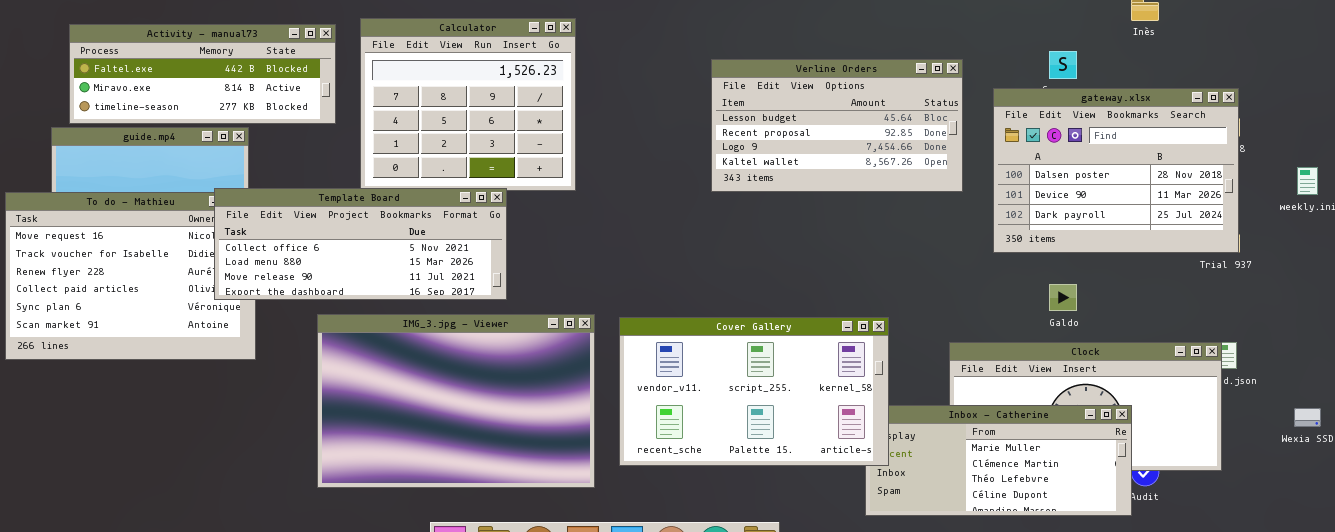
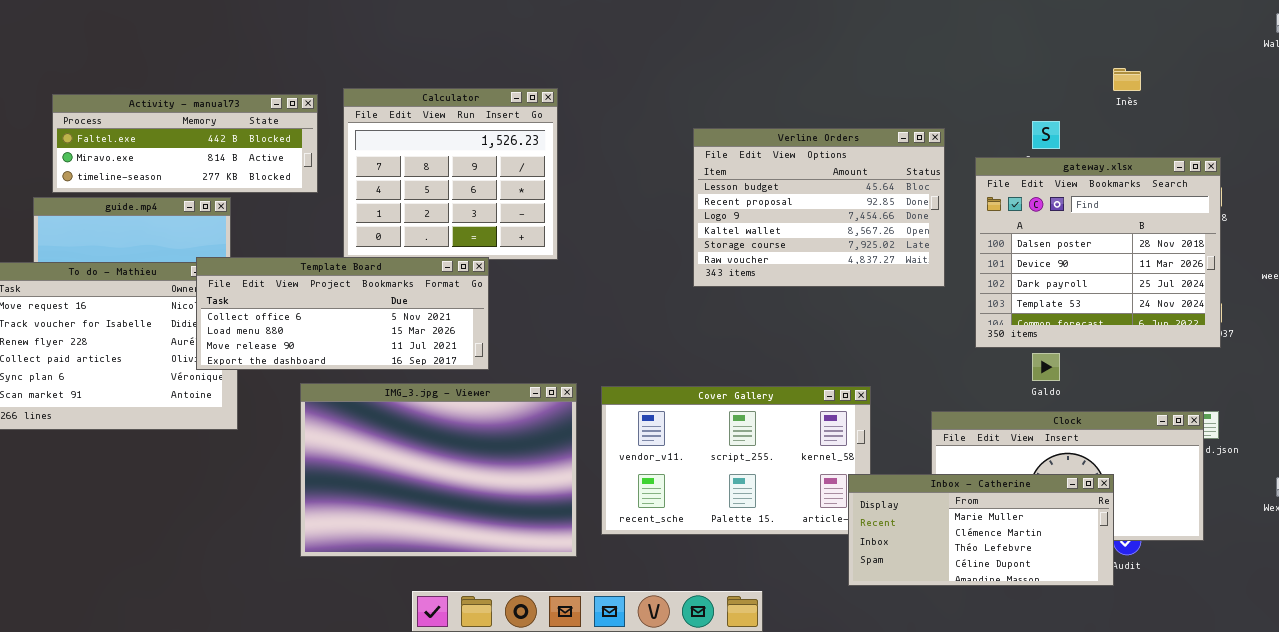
Verline Orders: [711,59,963,192] -> [693,128,945,287], resized
gateway.xlsx: [993,88,1239,253] -> [975,157,1221,348], resized
Inbox - Catherine: [865,405,1132,516] -> [848,474,1114,586], raised

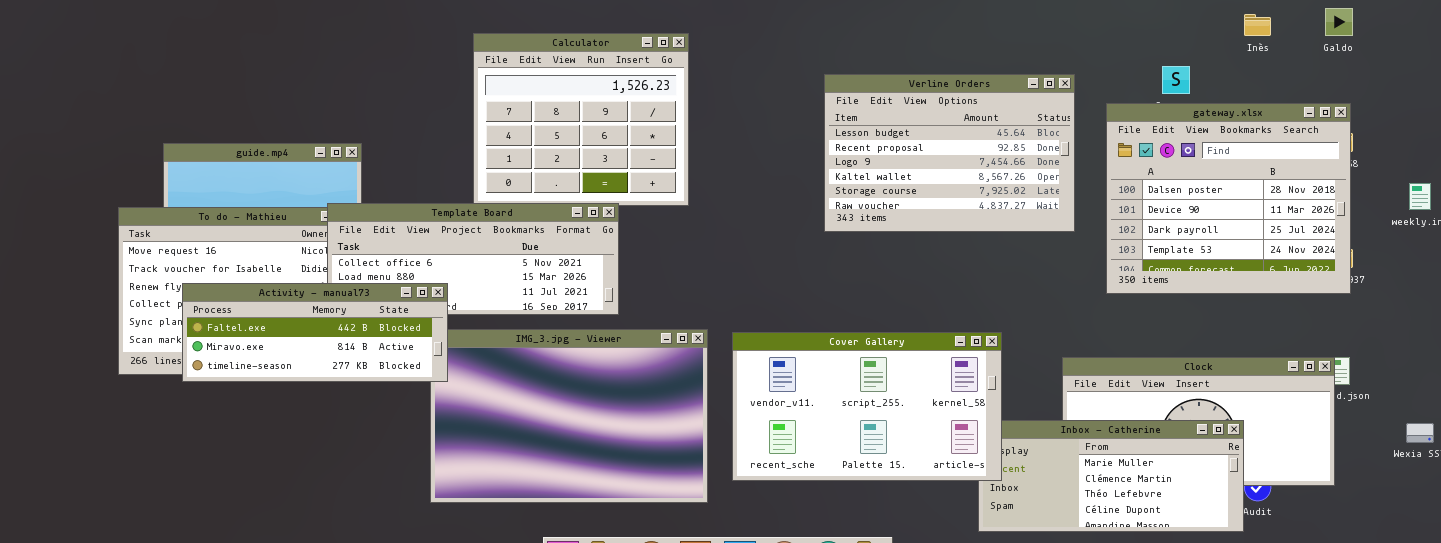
Activity - manual73: [52,94,318,193] -> [182,283,448,382], moved
Galdo: [1032,353,1060,381] -> [1325,8,1353,36], moved
Cover Gallery: [601,386,871,535] -> [732,332,1002,481], raised

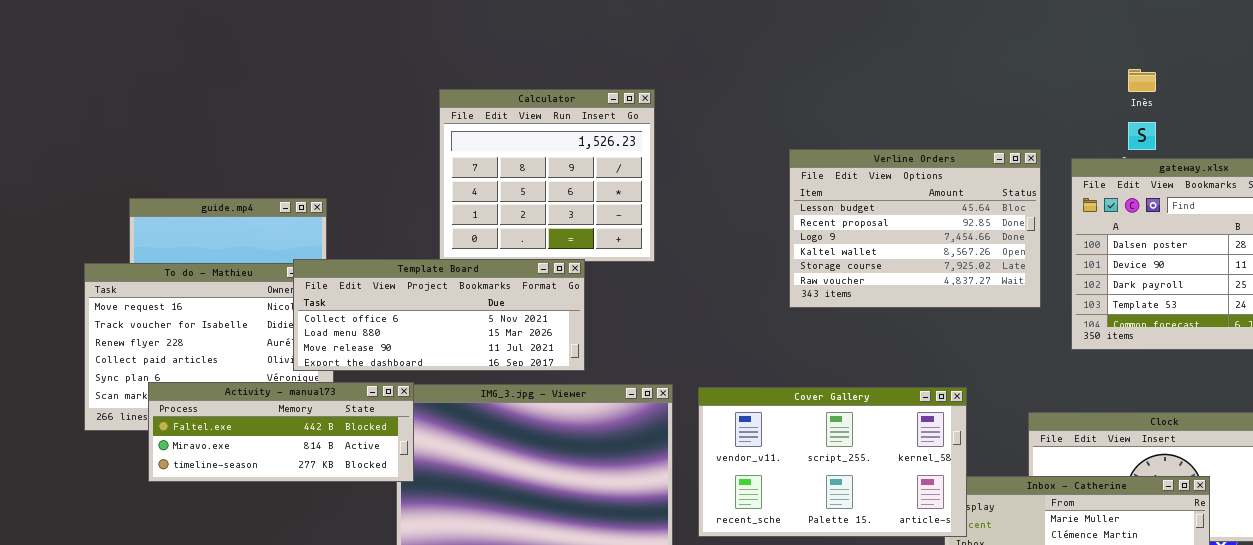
Inès: [1244,14,1271,36] -> [1128,69,1156,92], moved
Verline Orders: [824,74,1075,232] -> [789,149,1041,308], moved
Activity - manual73: [182,283,448,382] -> [148,382,414,482], moved

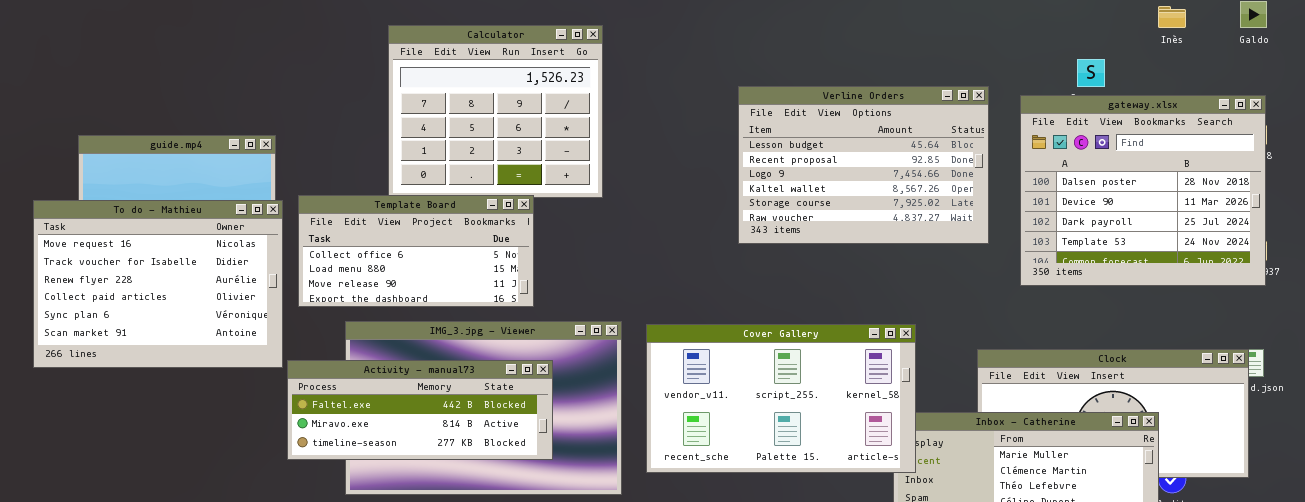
Inès: [1128,69,1156,92] -> [1158,6,1186,28], moved
Template Board: [293,259,585,371] -> [298,195,534,307], resized
Activity - manual73: [148,382,414,482] -> [287,360,553,460], moved

